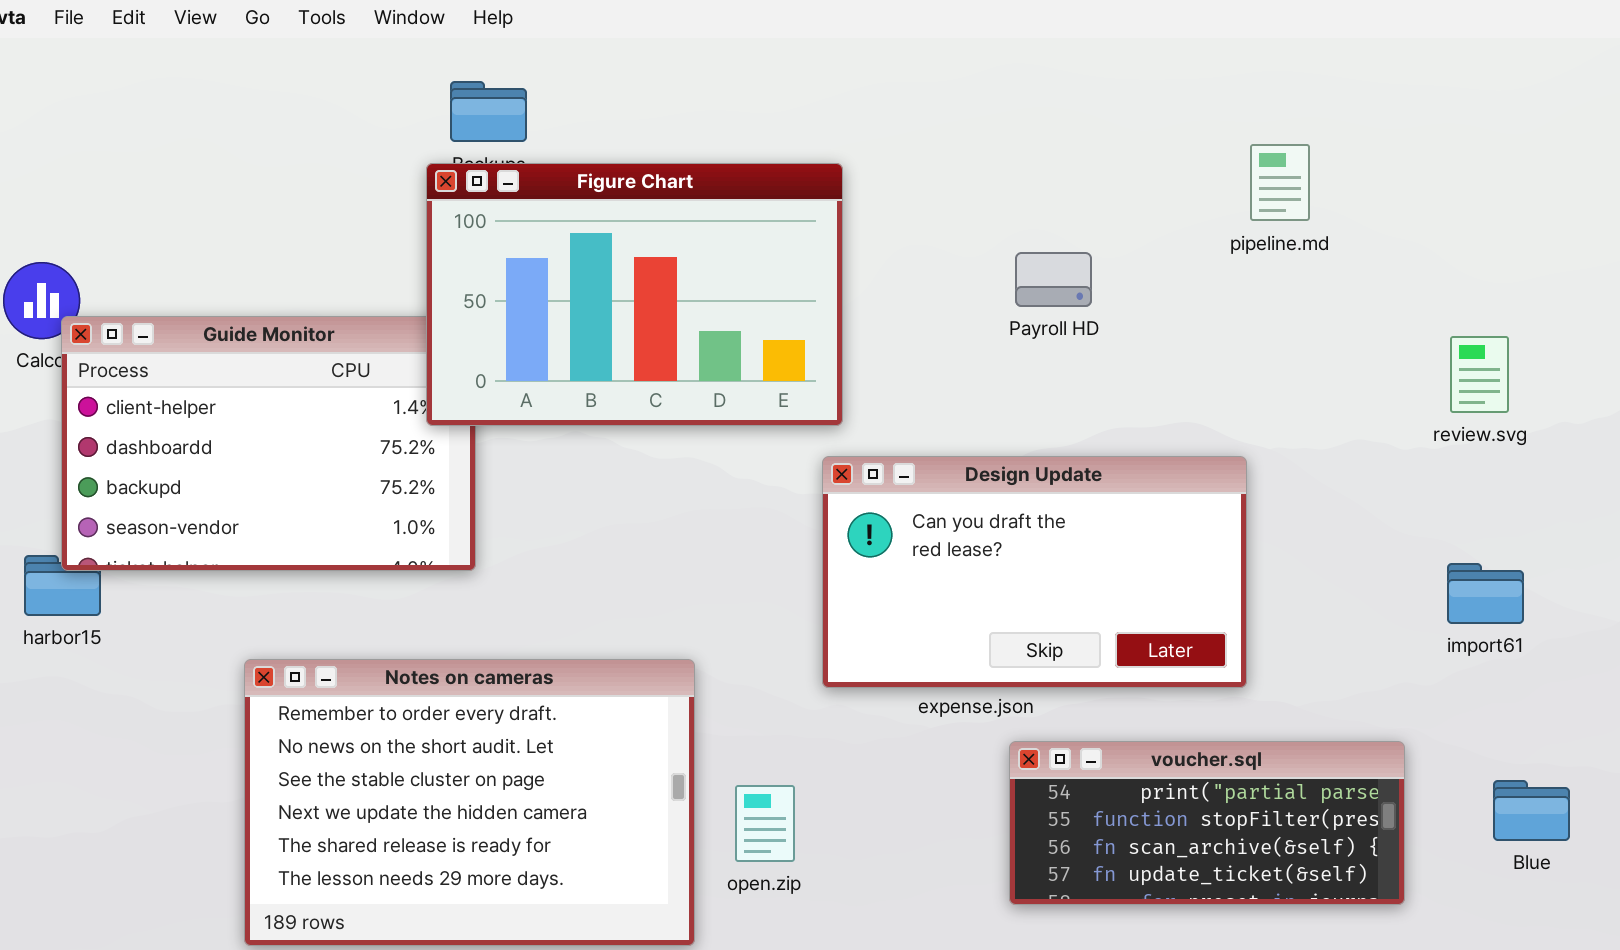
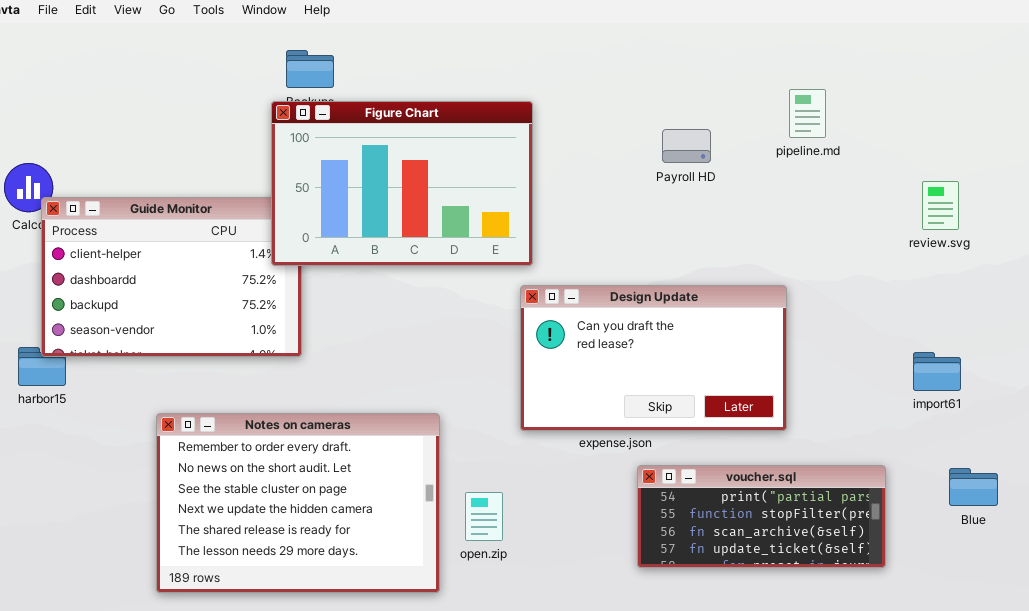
Payroll HD: [1015,252,1092,307] -> [662,129,711,163], moved
review.svg: [1450,336,1509,413] -> [922,181,959,230], moved
Blue: [1493,780,1570,841] -> [949,468,998,506], moved

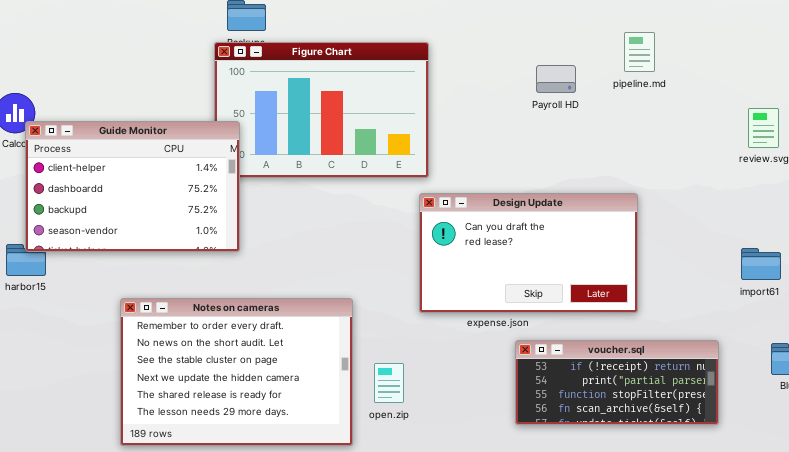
pipeline.md: [789,89,826,138] -> [624,32,655,72], moved
Guide Monitor: [41,197,302,357] -> [25,121,240,252], raised
voucher.sql: [637,465,886,568] -> [515,340,719,425], scrolled up 1 row

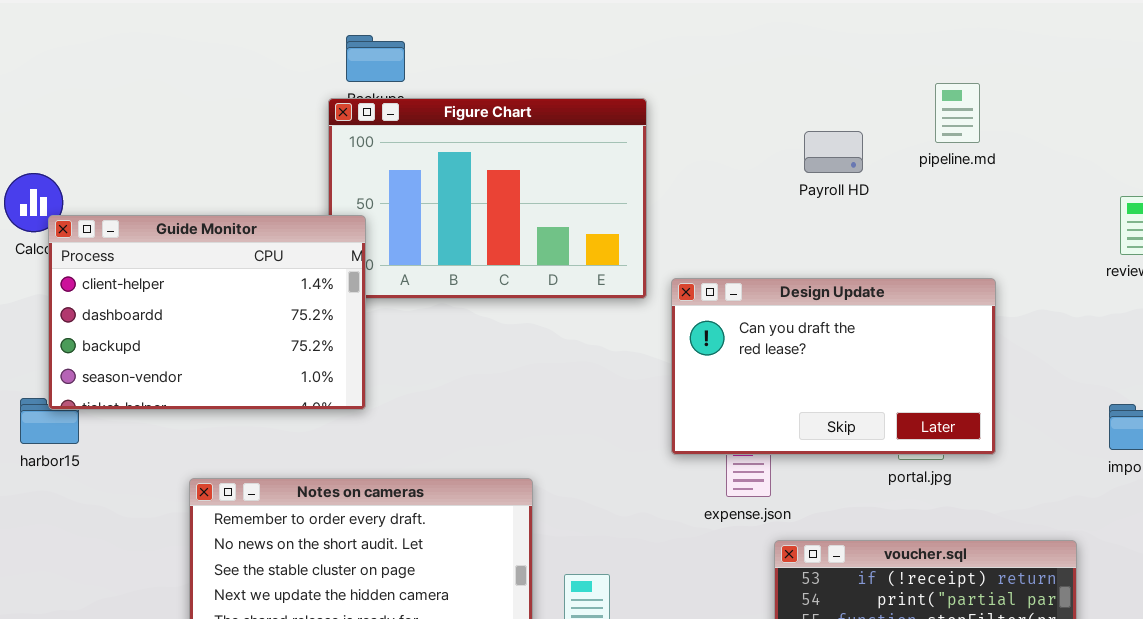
Design Update: [419,193,638,313] -> [671,278,996,455], moved

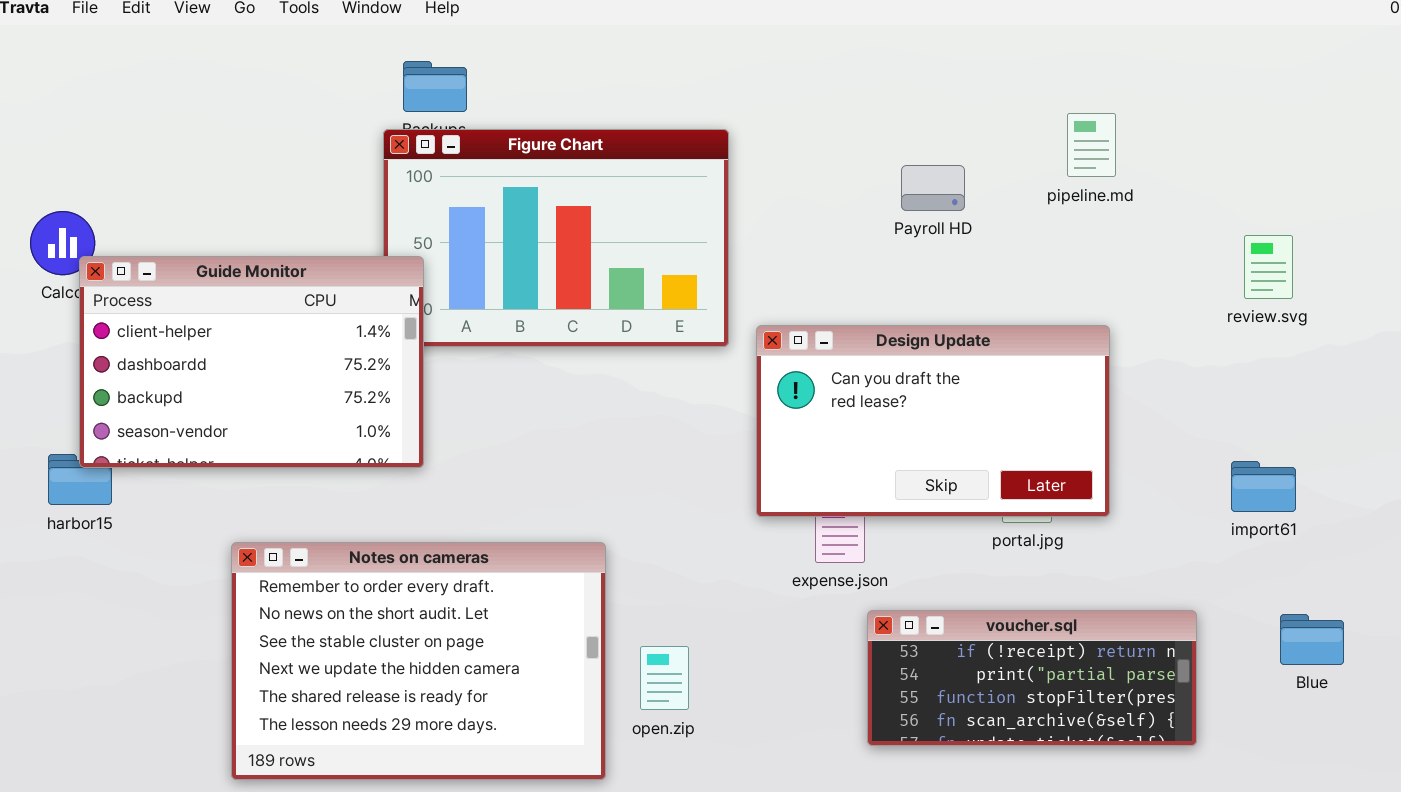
pipeline.md: [935,83,980,143] -> [1067,113,1116,177], moved

